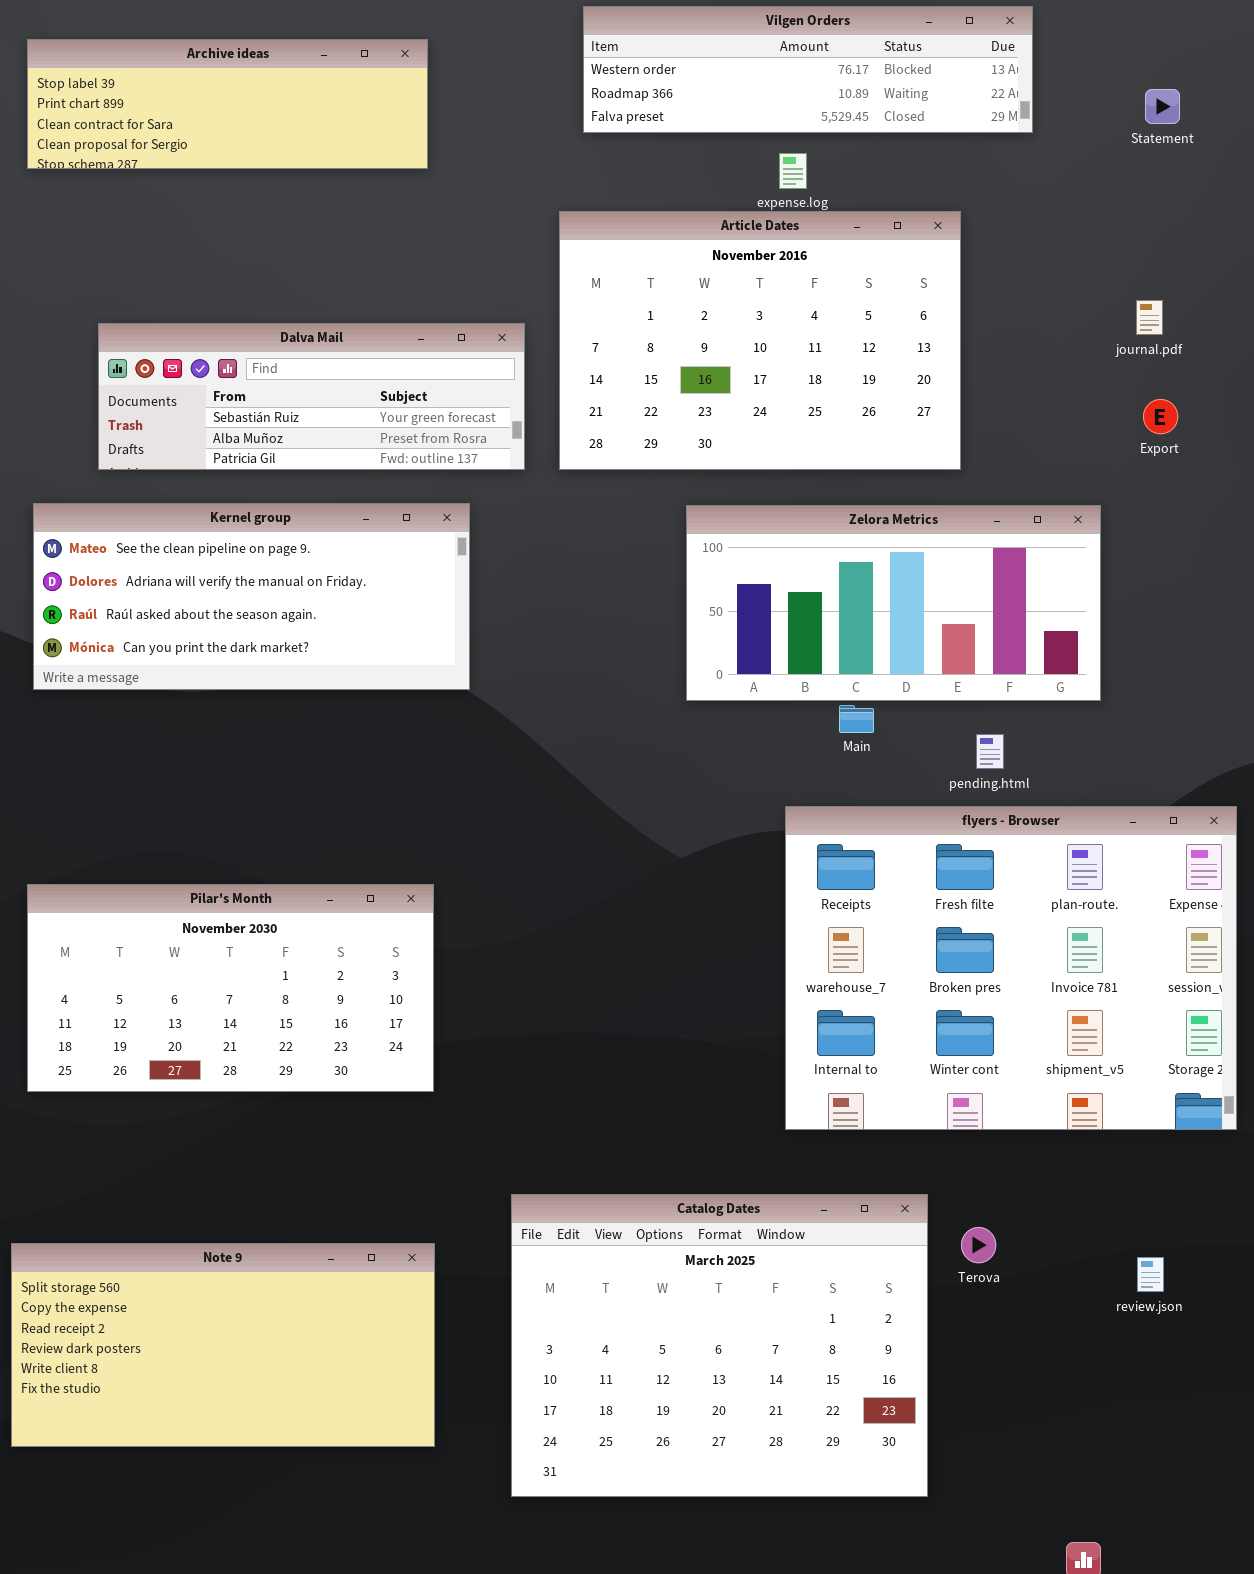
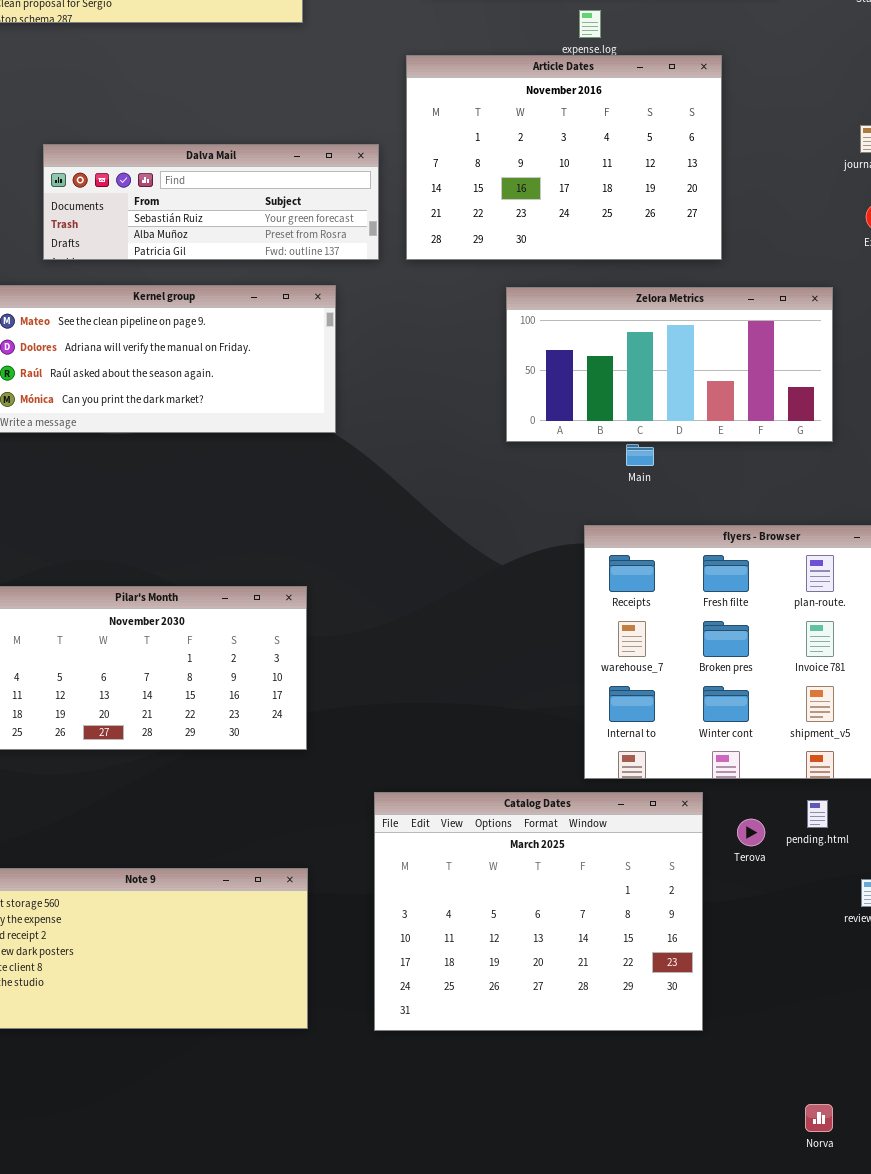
pending.html: [976,734,1004,769] -> [807,800,828,828], moved
Catalog Dates: [511,1194,928,1497] -> [374,792,703,1031], moved
Terova: [961,1227,996,1263] -> [737,819,765,846], moved

